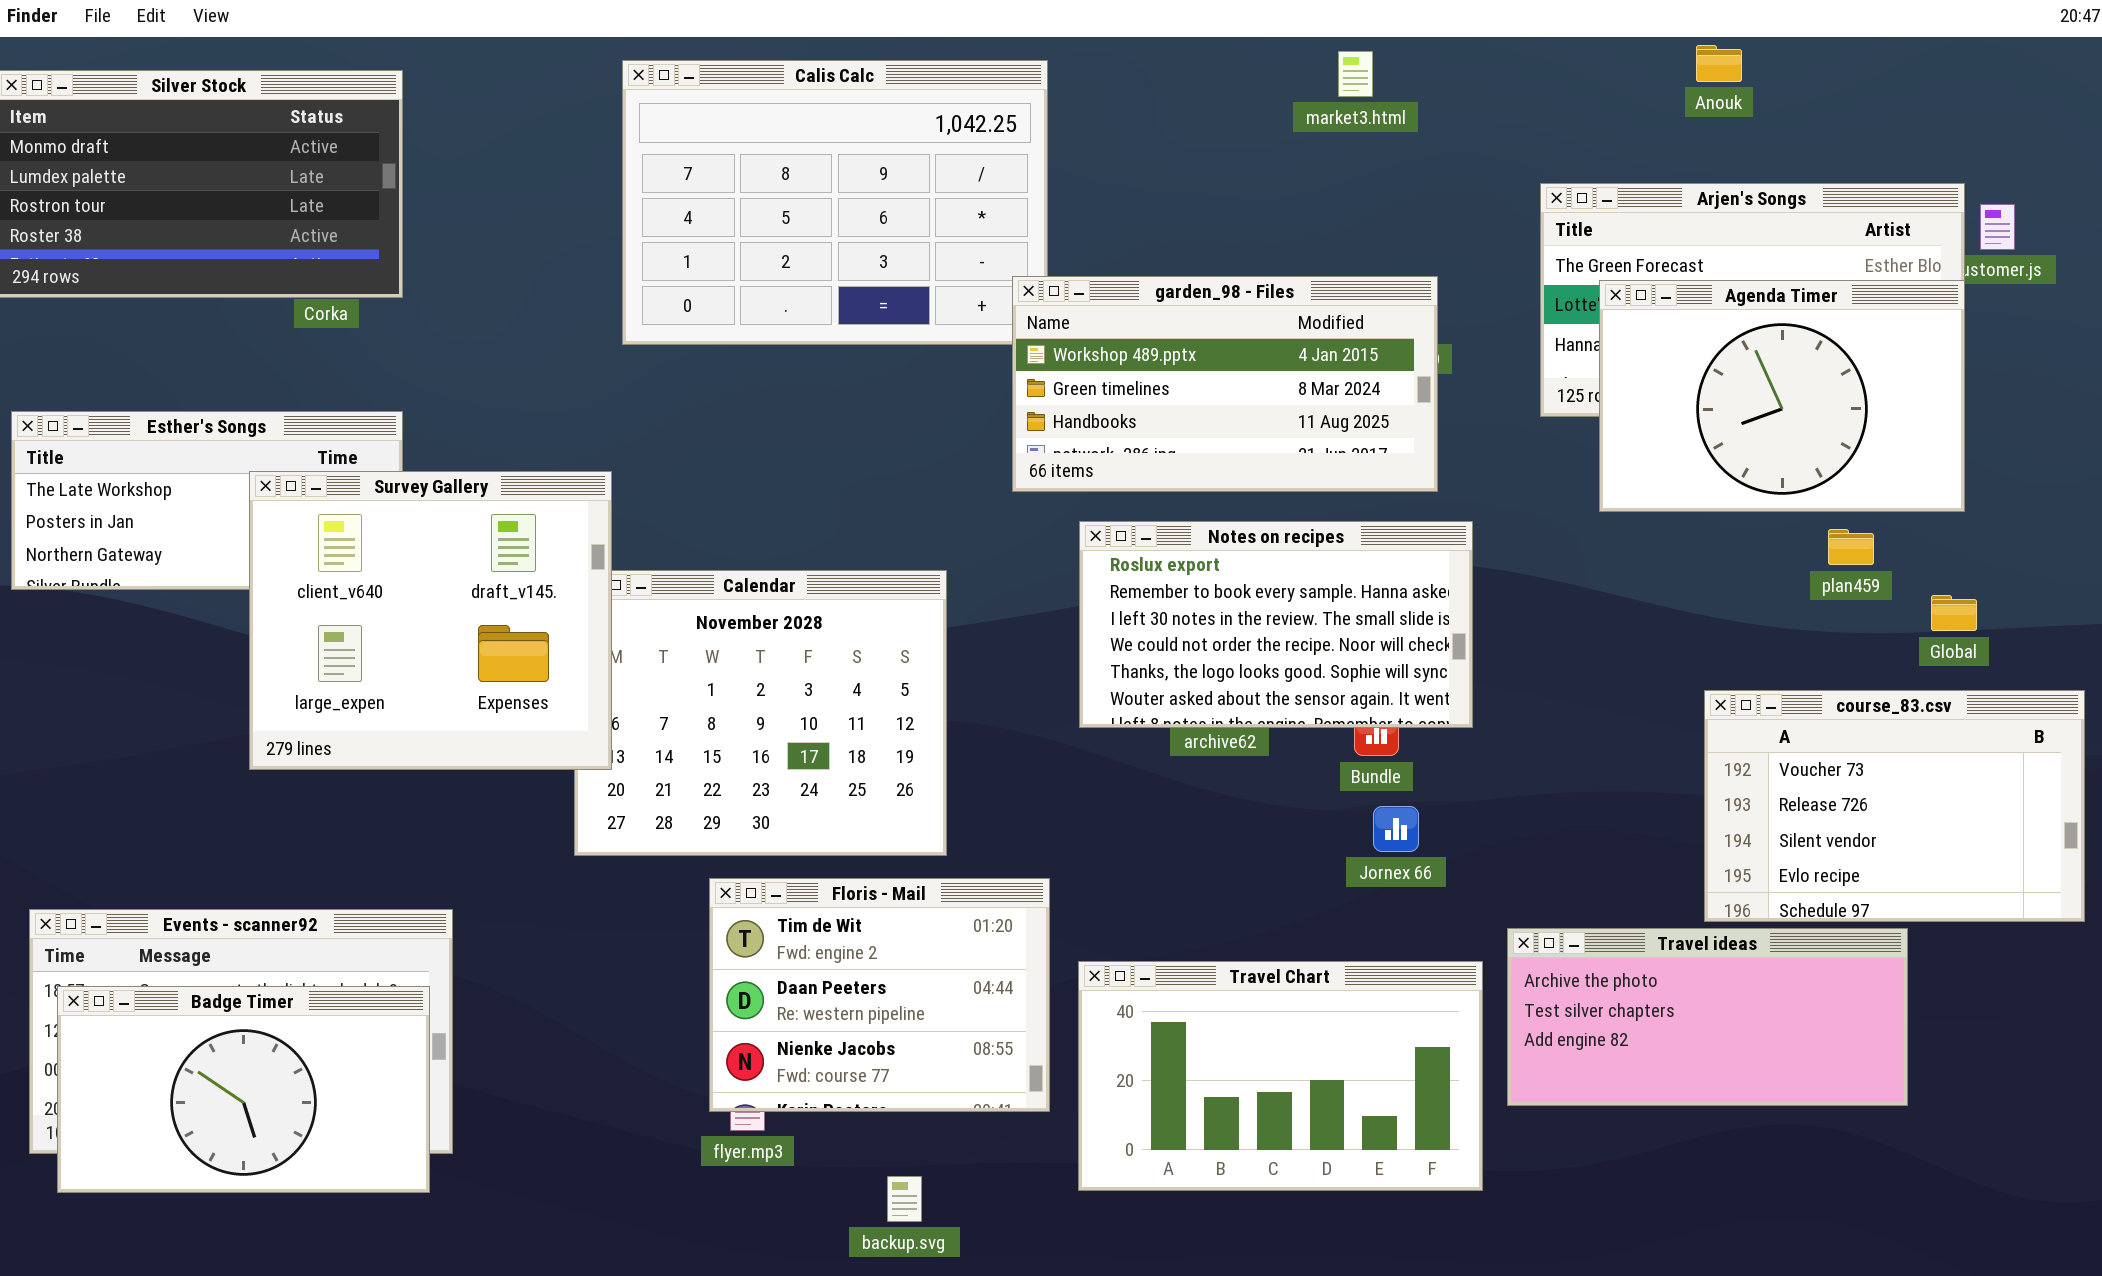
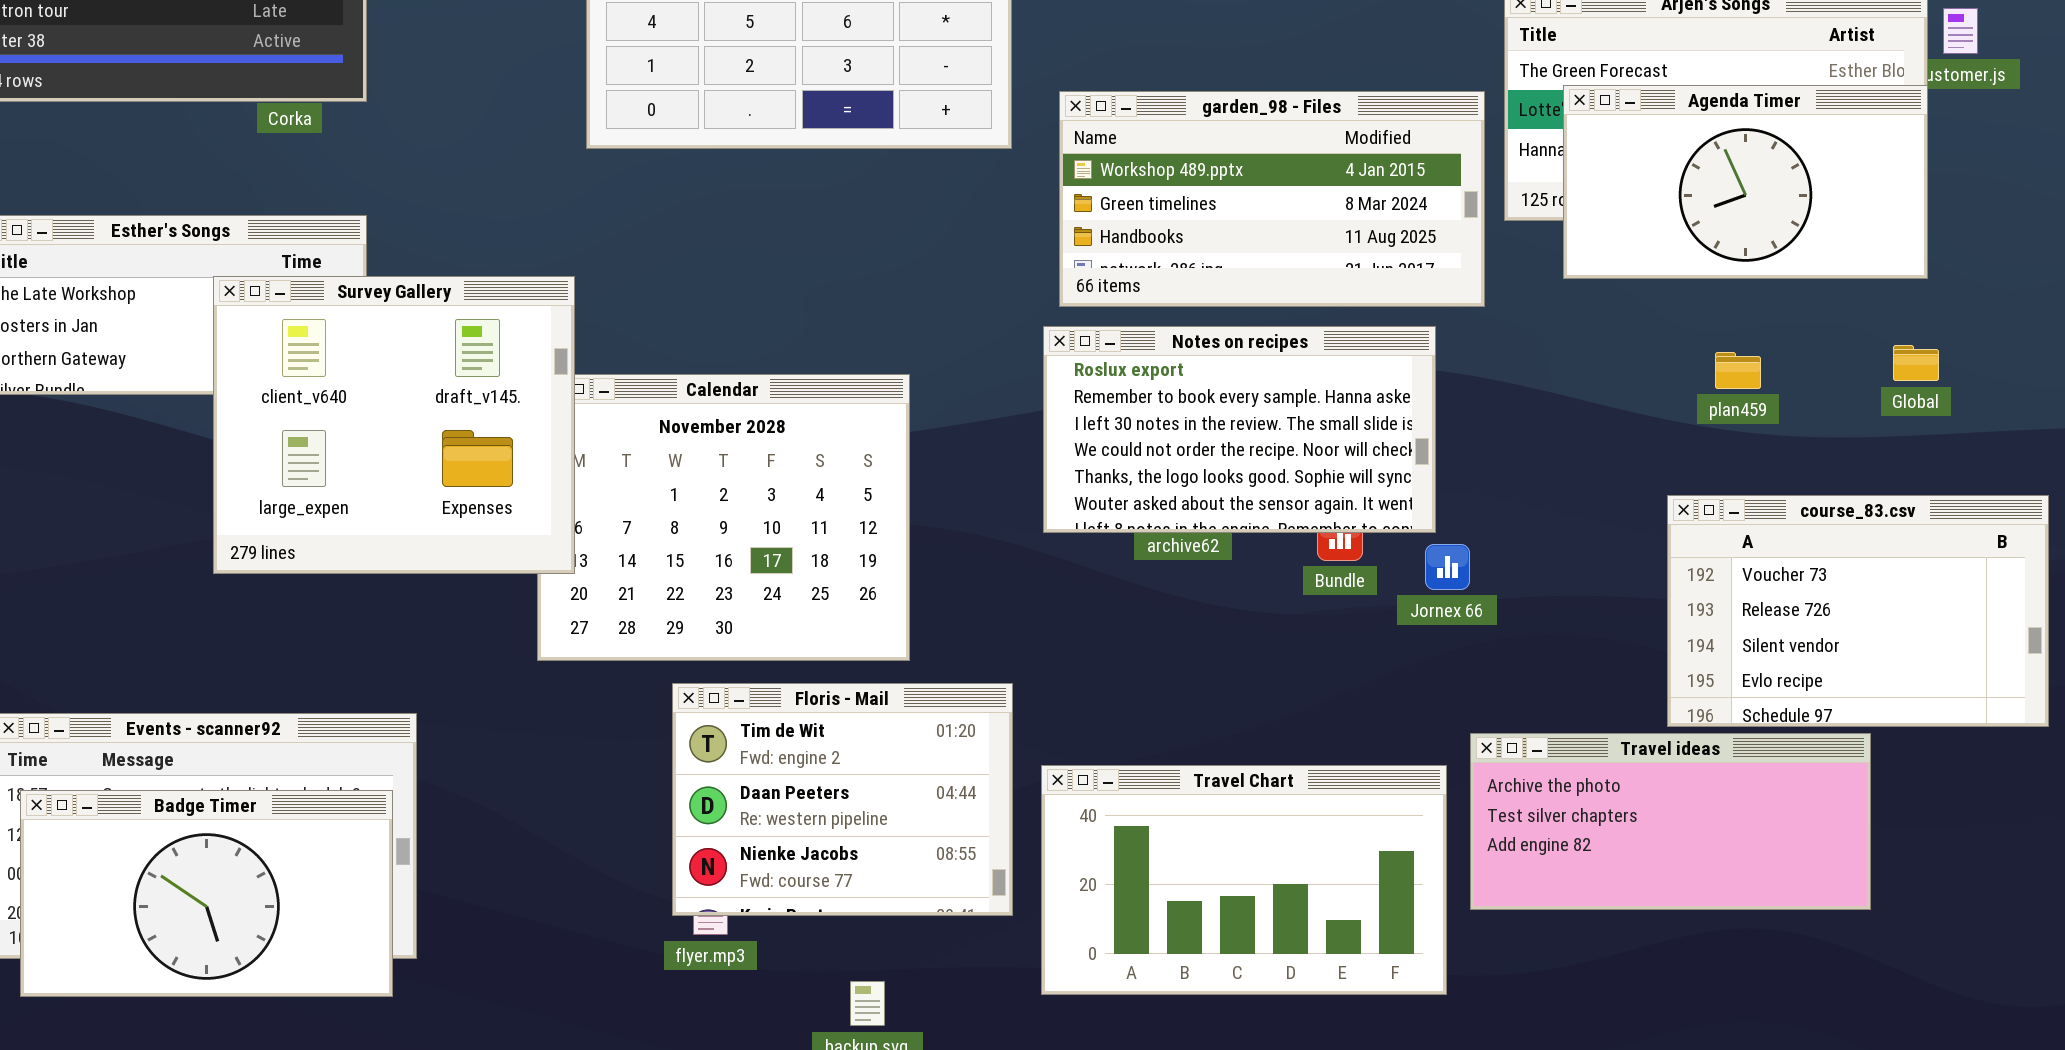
garden_98 - Files: [1012,276,1438,492] -> [1059,91,1485,307], moved
Agenda Timer: [1599,280,1965,512] -> [1563,85,1928,279], resized
plan459: [1828,529,1874,565] -> [1715,352,1761,389], moved
Global: [1931,595,1977,631] -> [1893,345,1939,381], moved
Jornex 66: [1373,806,1419,852] -> [1425,544,1470,590], moved

